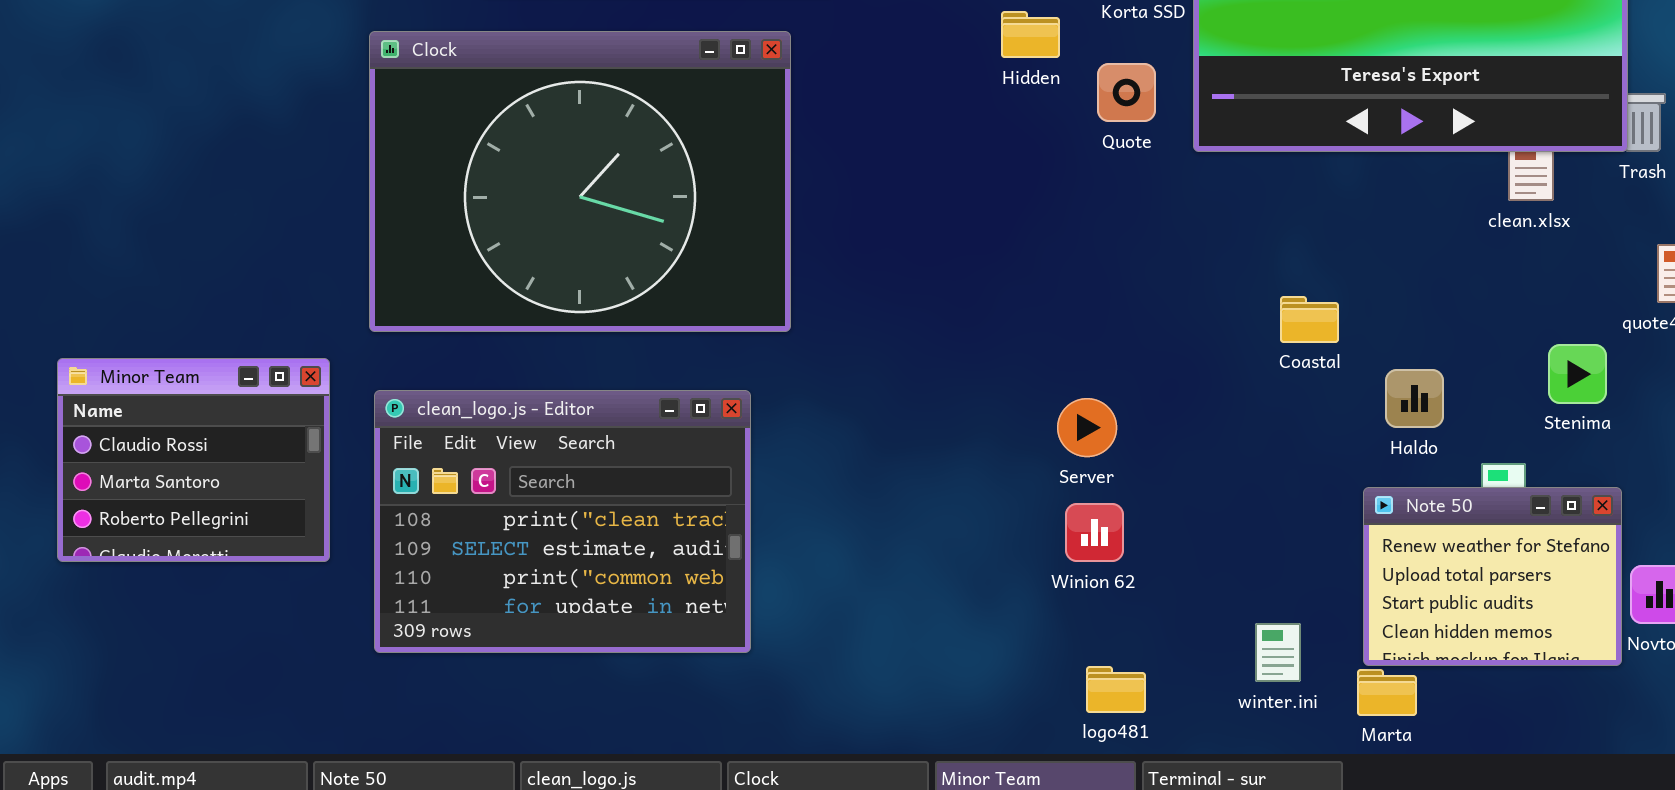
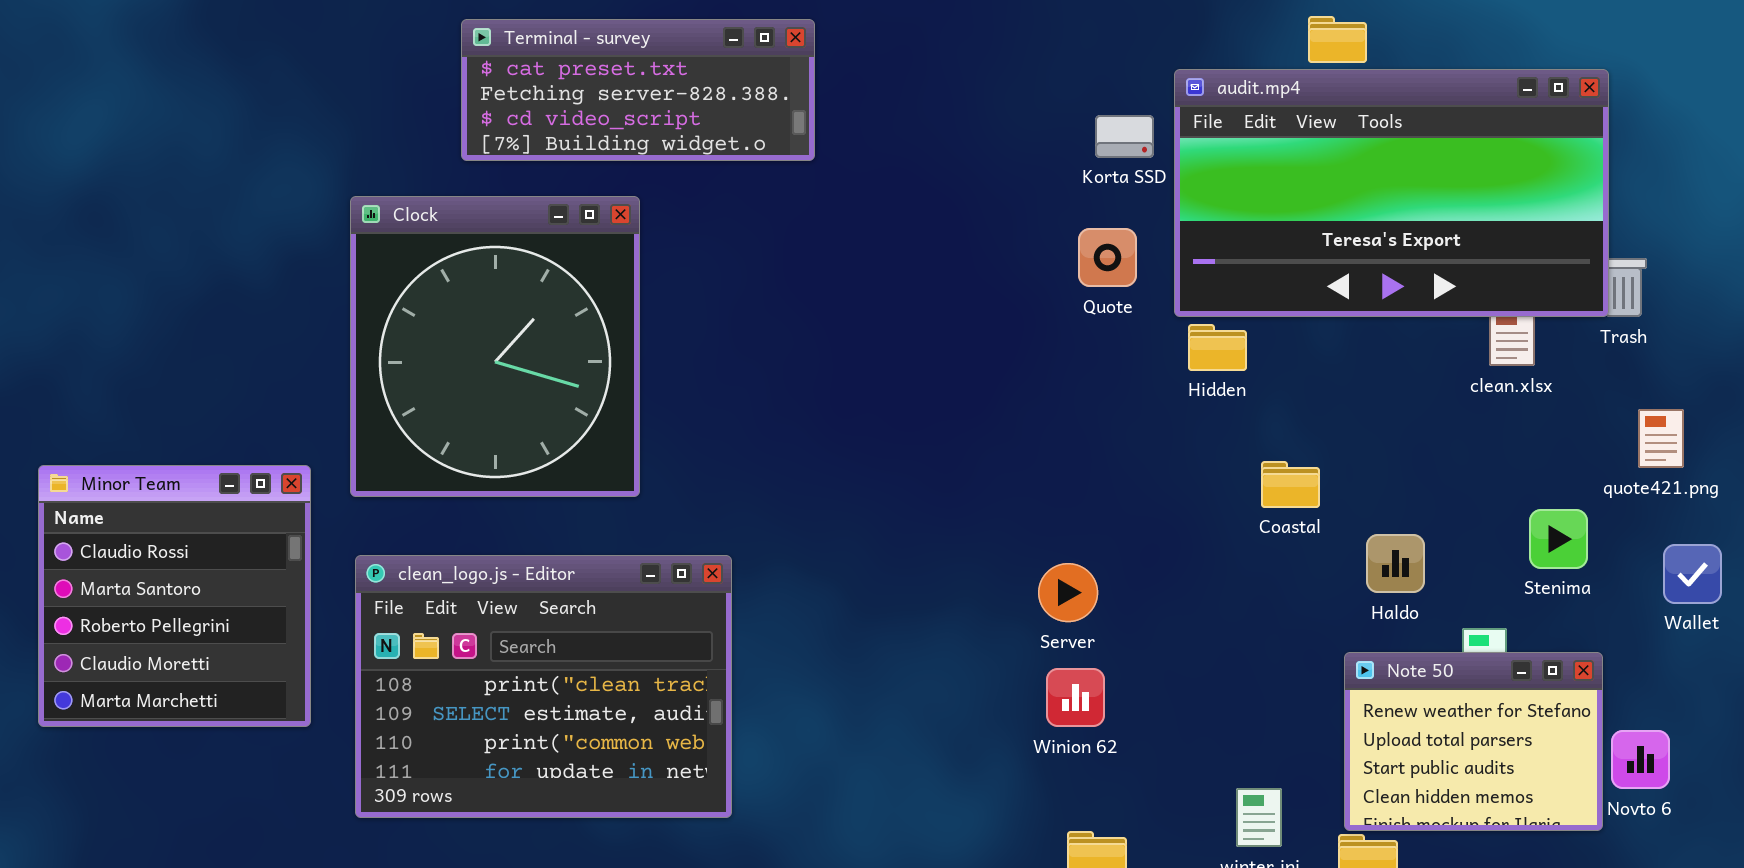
Hidden: [1001,11,1060,58] -> [1188,324,1247,371], moved
Clock: [369,31,791,332] -> [350,196,640,497], resized
Minor Team: [57,358,330,562] -> [38,465,311,727], resized

